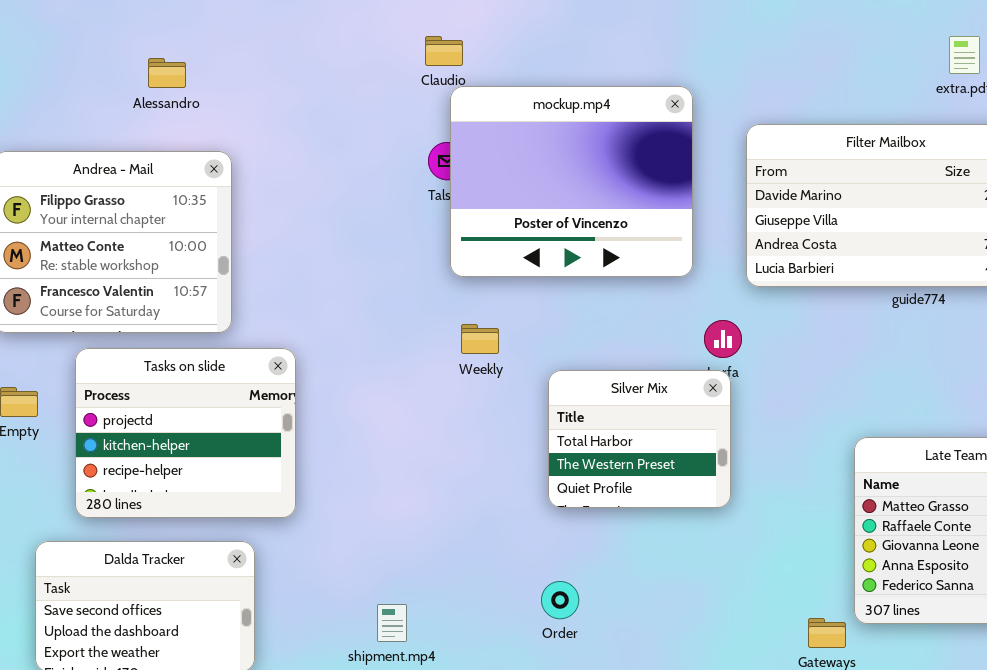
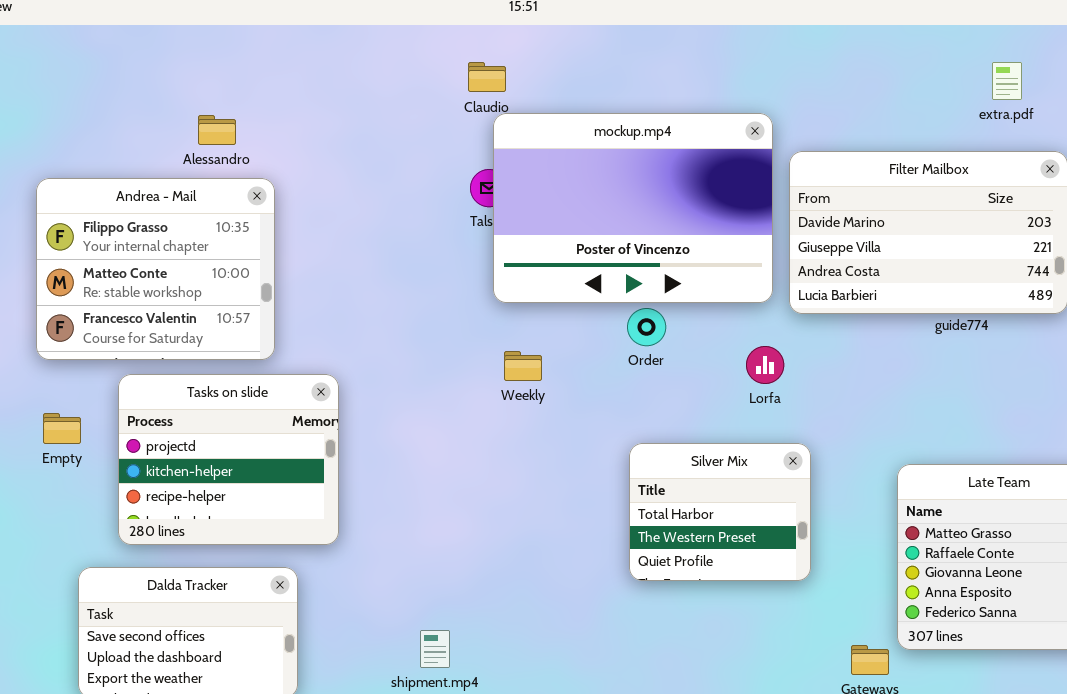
Alessandro: [148,58,186,88] -> [198,115,236,145], moved
mockup.mp4: [450,86,693,277] -> [493,113,773,303], resized
Silver Mix: [548,370,731,508] -> [629,443,811,581], moved
Order: [541,581,579,619] -> [627,308,666,346], moved

